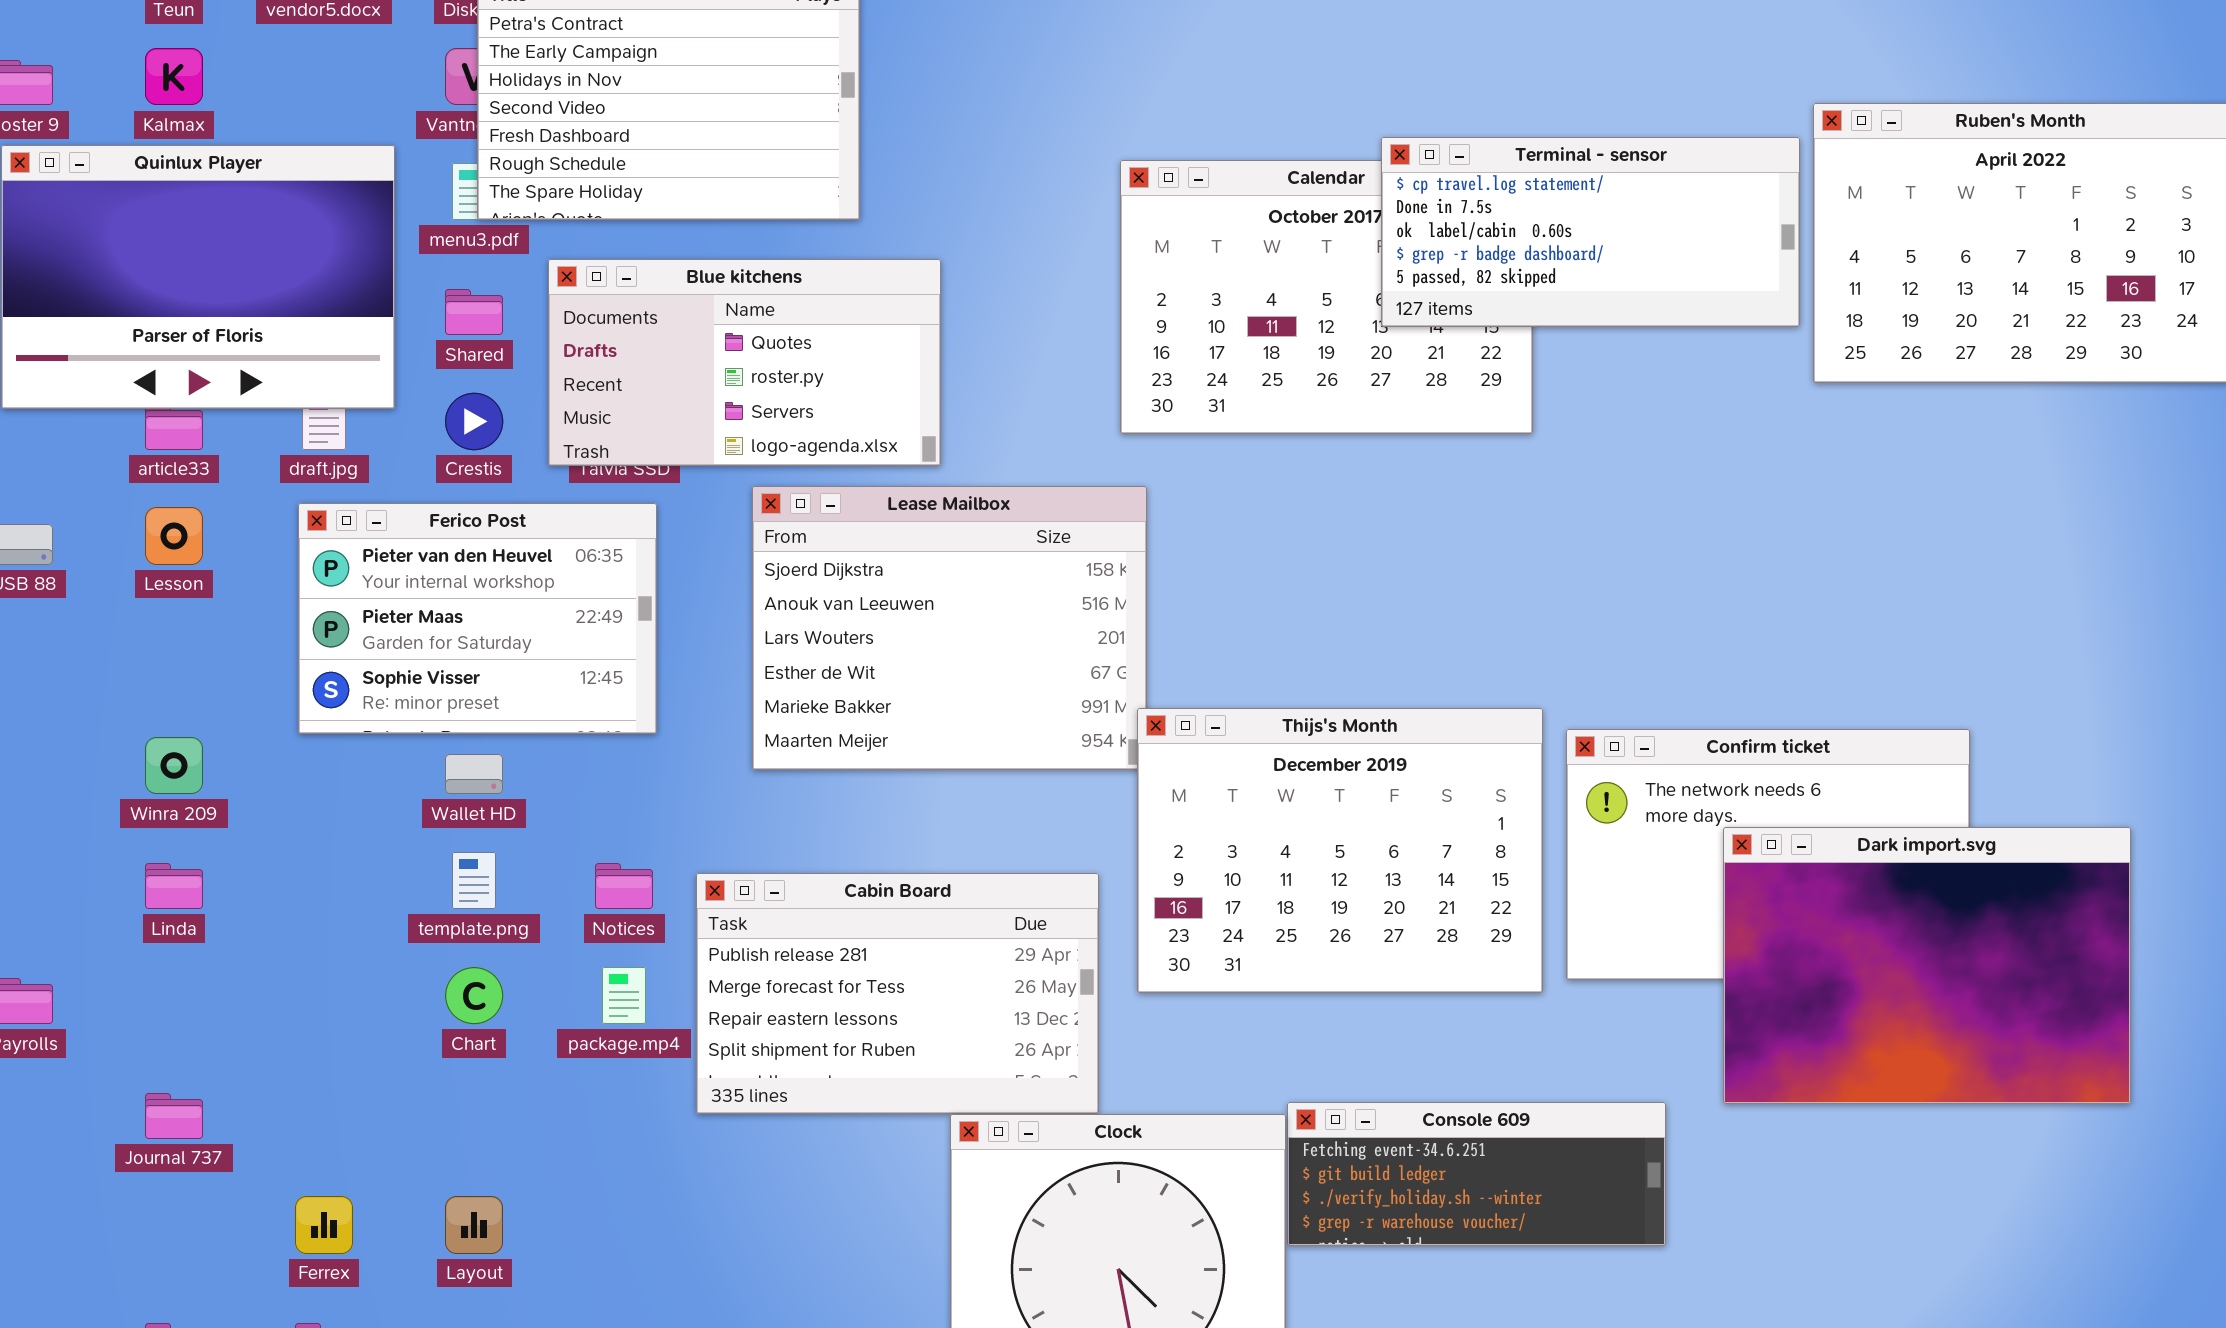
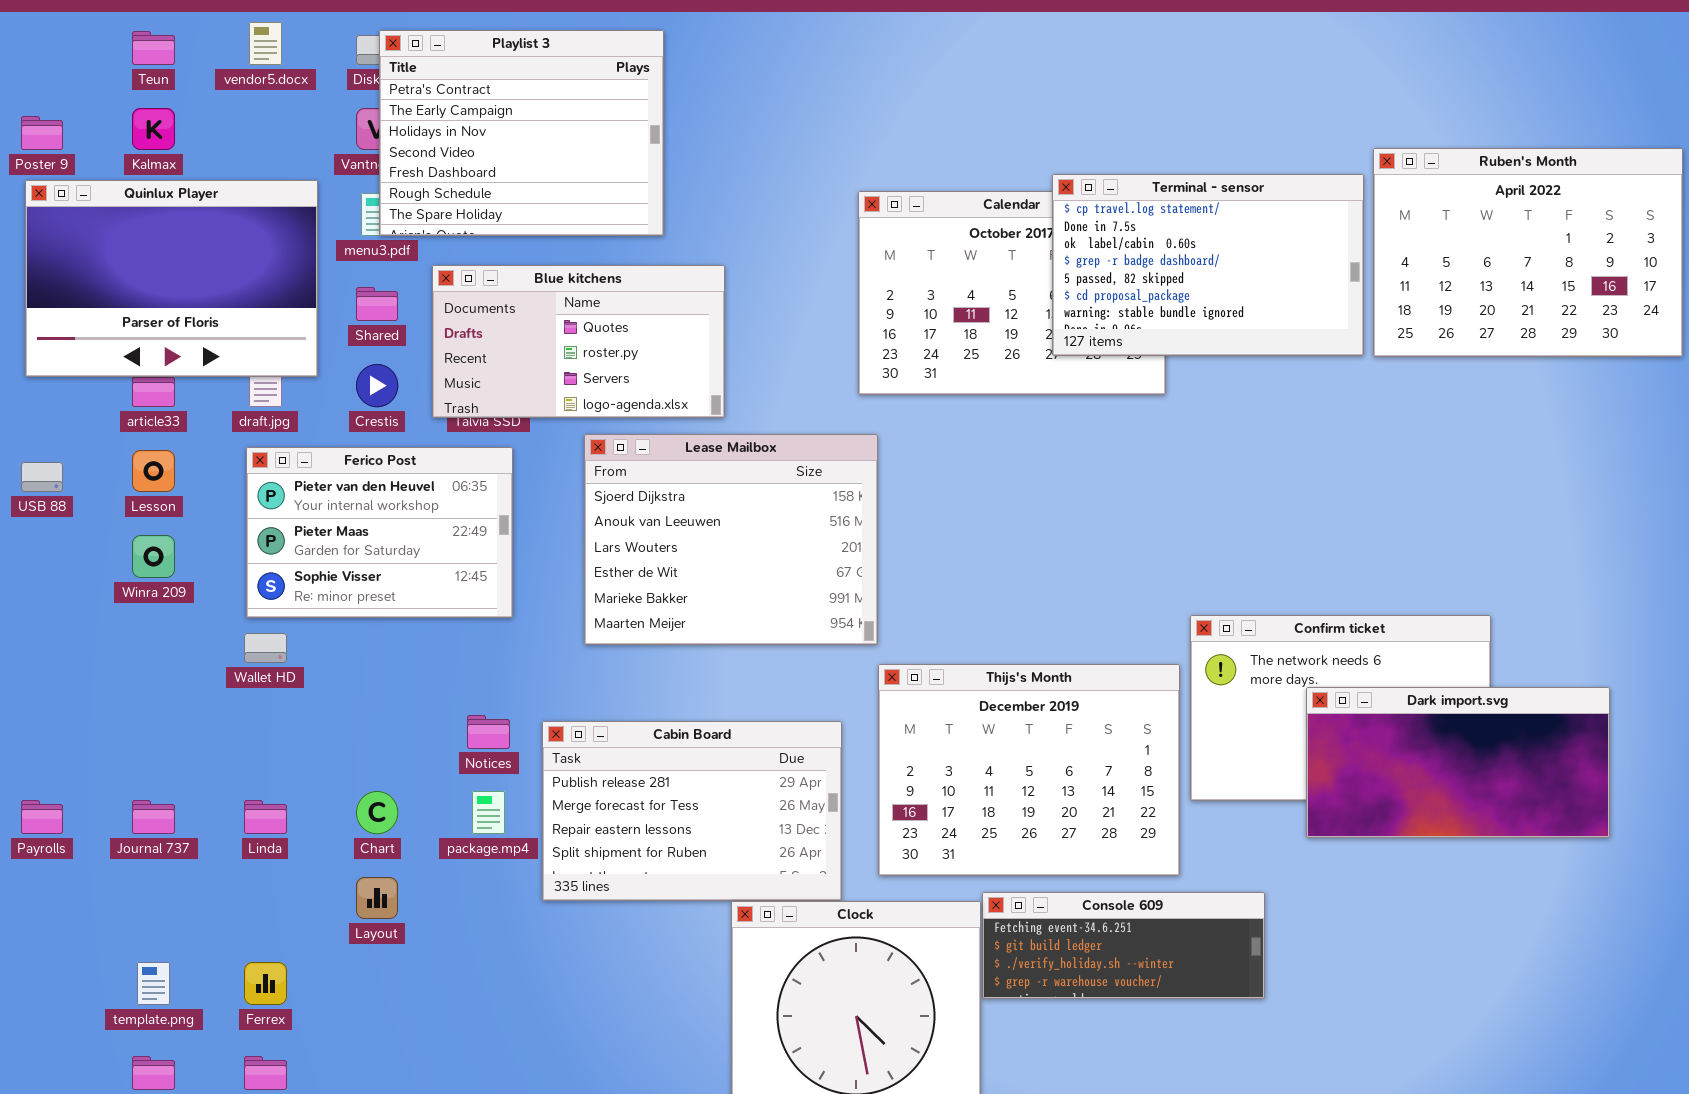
Terminal - sensor: [1381,137,1800,327] -> [1052,174,1364,356], resized
Thijs's Month: [1137,708,1543,993] -> [878,664,1180,876], moved
Winra 209: [145,737,203,794] -> [132,535,175,578], moved
Wallet HD: [445,754,503,794] -> [244,633,287,663], moved
Dark import.svg: [1723,827,2131,1104] -> [1306,687,1610,838], resized
template.png: [452,852,496,909] -> [137,962,170,1005], moved
Linda: [145,863,203,909] -> [244,800,287,834], moved
Journal 737: [145,1093,203,1139] -> [132,800,175,834], moved
Layout: [445,1196,503,1254] -> [356,877,398,919], moved

